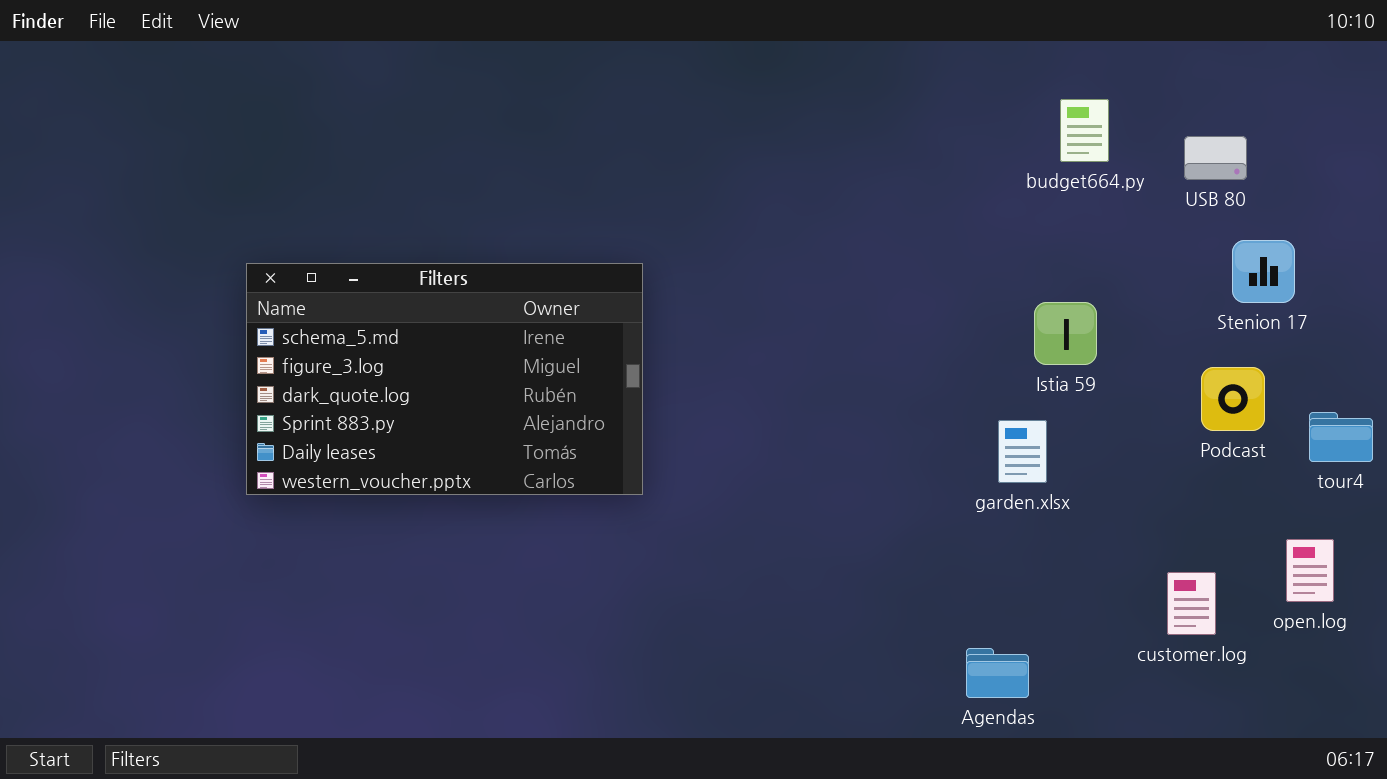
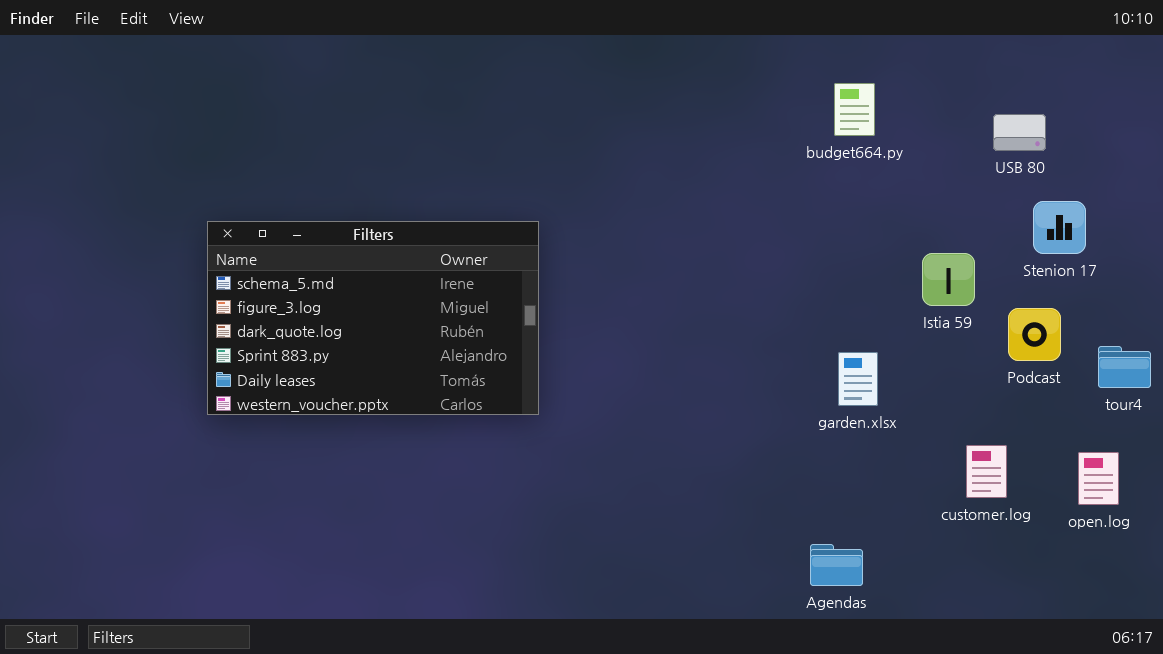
budget664.py: [1060,99,1109,162] -> [834,83,875,136], moved
Istia 59: [1034,302,1097,365] -> [922,253,975,306], moved
customer.log: [1167,572,1216,635] -> [966,445,1007,498], moved

